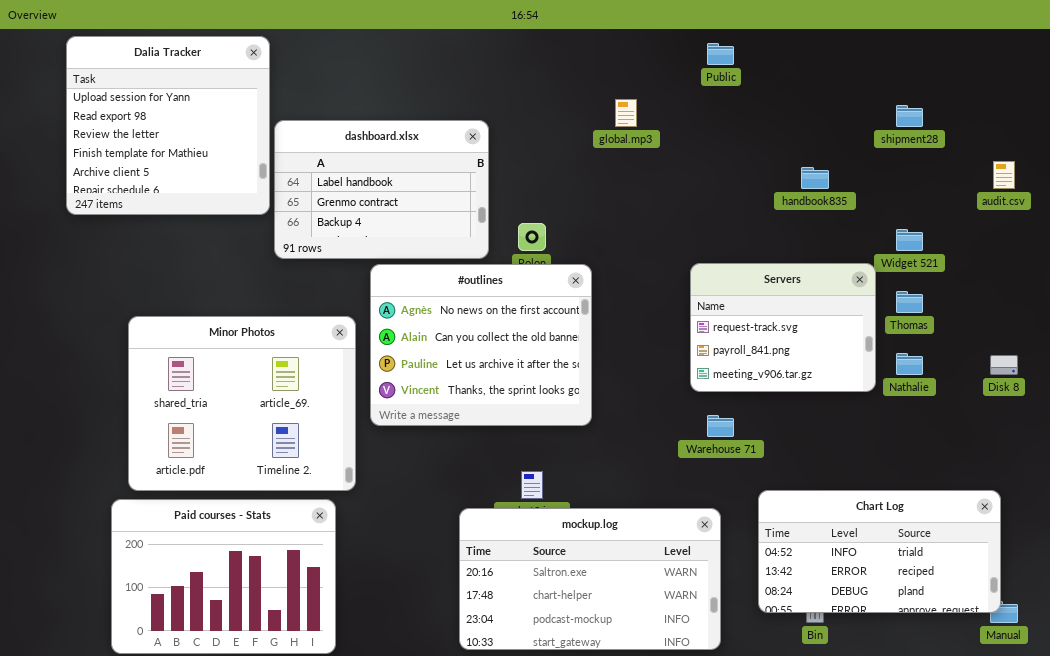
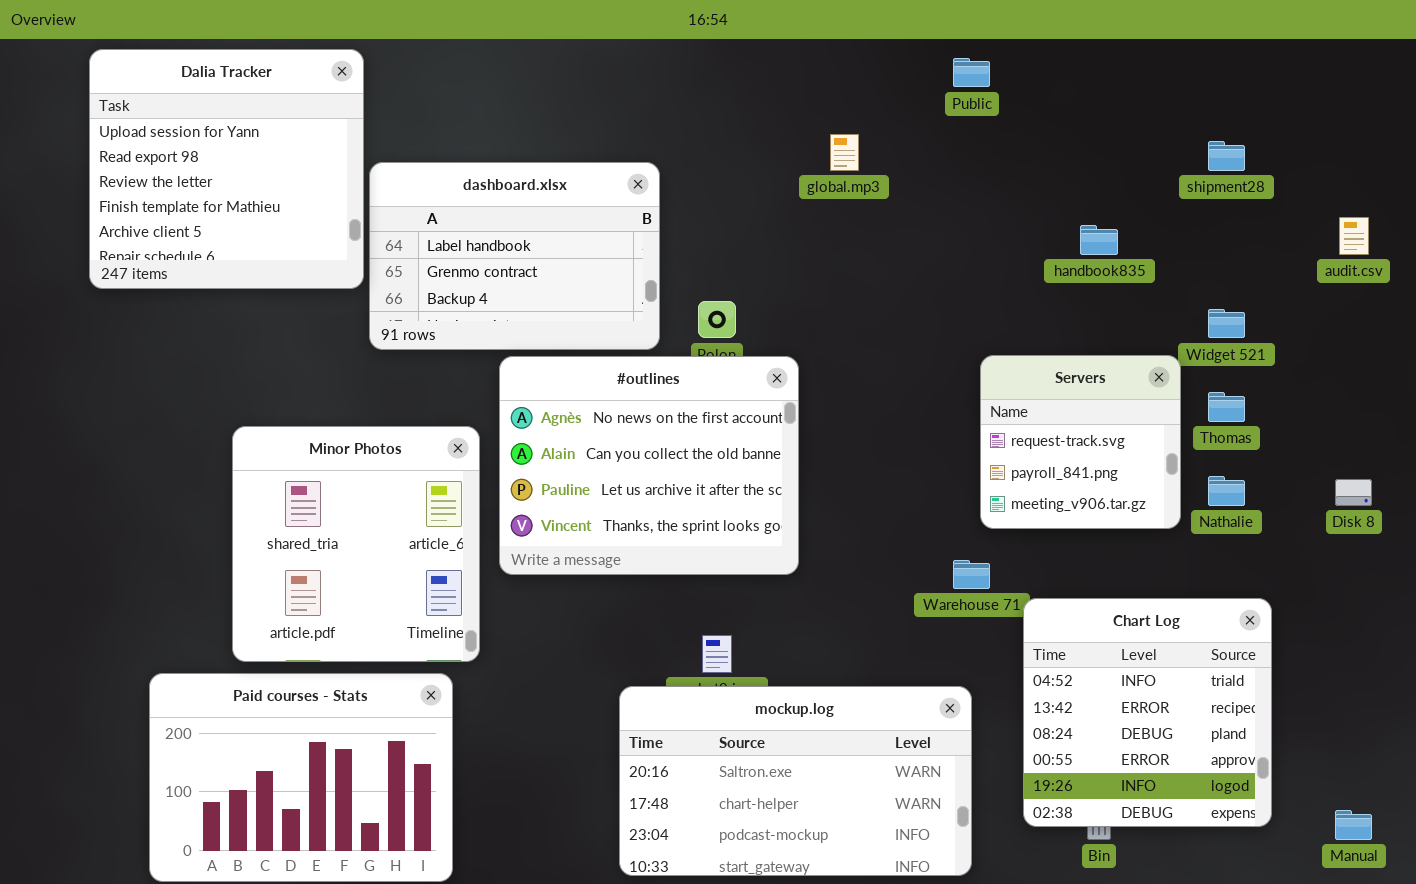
Servers: [690,263,876,392] -> [980,355,1181,529], resized
Minor Photos: [128,316,356,491] -> [232,426,480,662], resized
Chart Log: [758,490,1001,613] -> [1023,598,1272,827], resized

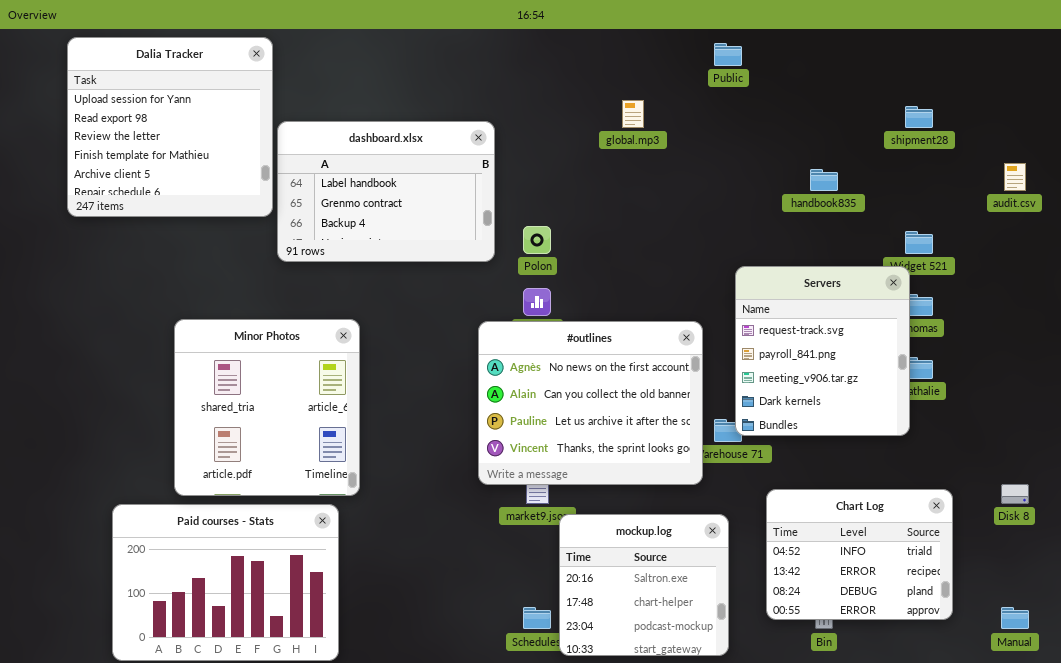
Servers: [980,355,1181,529] -> [735,266,910,436], resized
#outlines: [499,356,799,575] -> [478,321,703,485], moved
Disk 8: [1335,479,1372,506] -> [1001,484,1029,504], moved
Chart Log: [1023,598,1272,827] -> [766,489,953,620], resized
mockup.log: [619,686,972,876] -> [559,514,729,656], resized

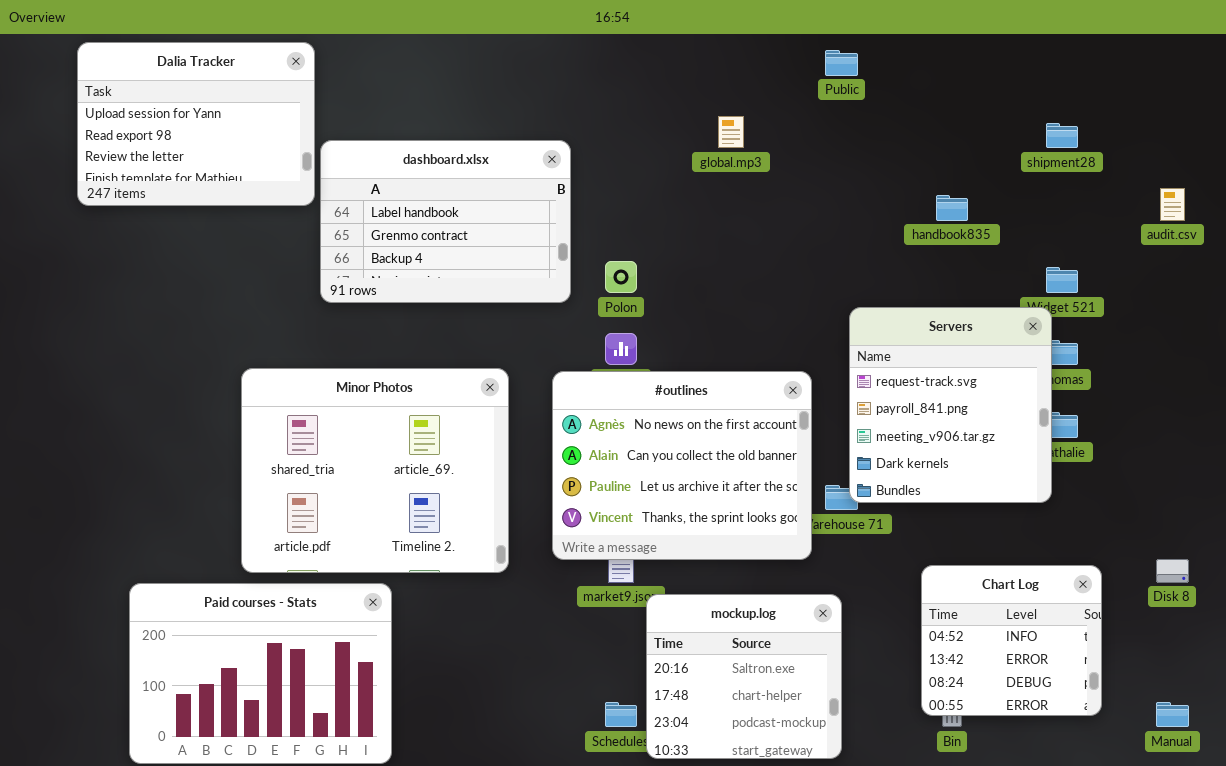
Dalia Tracker: [67,37,273,217] -> [77,42,315,206], resized
Minor Photos: [174,319,360,496] -> [241,368,509,573], moved, resized
Chart Log: [766,489,953,620] -> [921,565,1102,716], resized

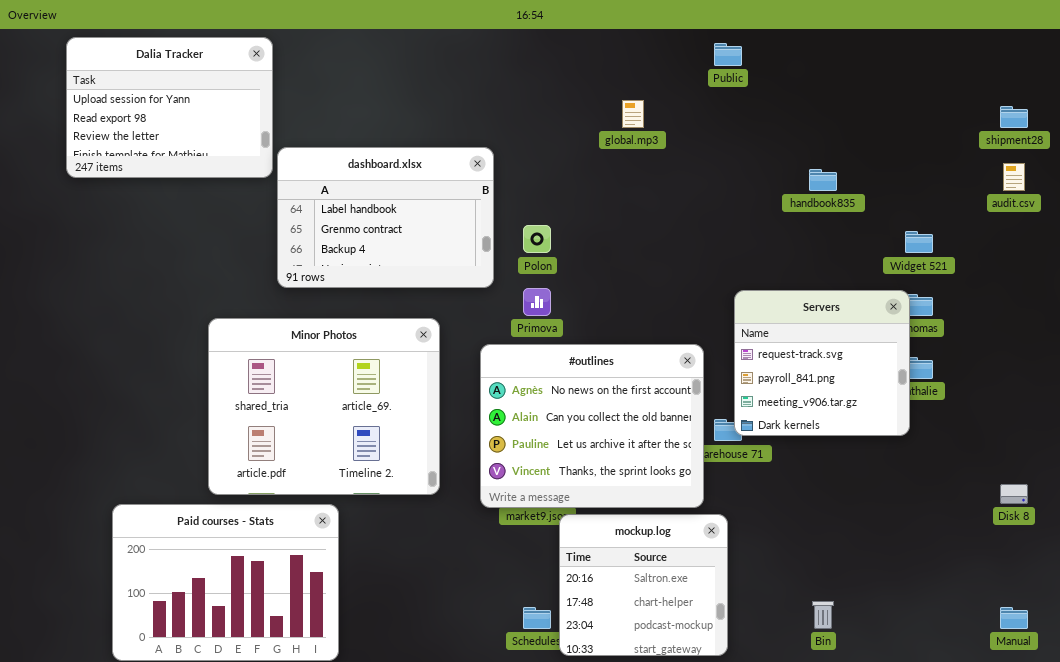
shipment28: [1046,123,1078,148] -> [1000,106,1028,128], moved
dashboard.xlsx: [320,140,571,303] -> [277,147,494,288], moved
Servers: [849,307,1052,503] -> [734,290,910,436], resized
#outlines: [552,371,812,560] -> [480,344,704,508], moved
Chart Log: [921,565,1102,716] -> none, closed

